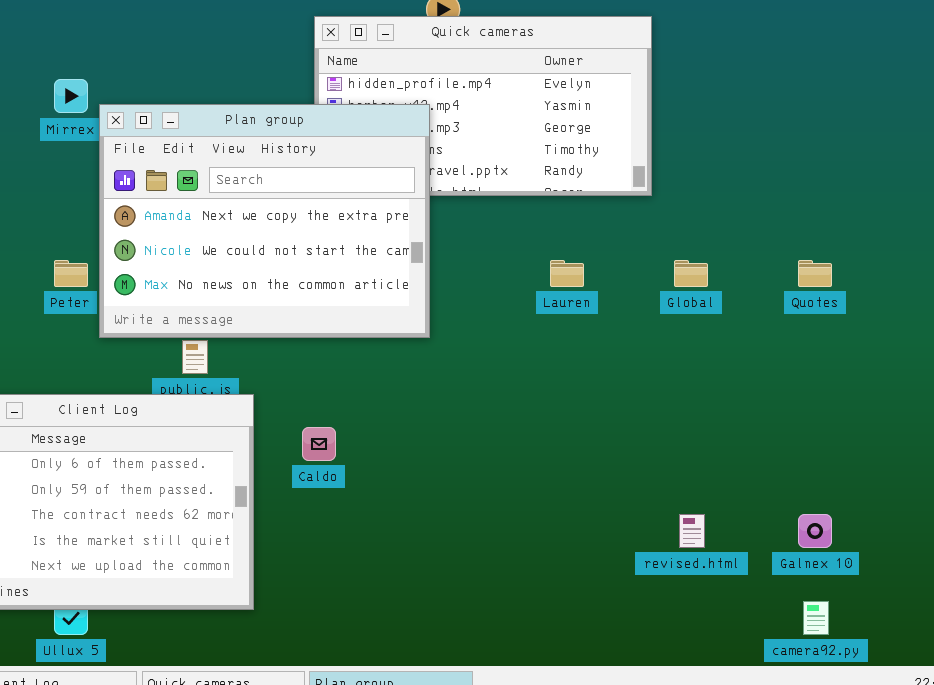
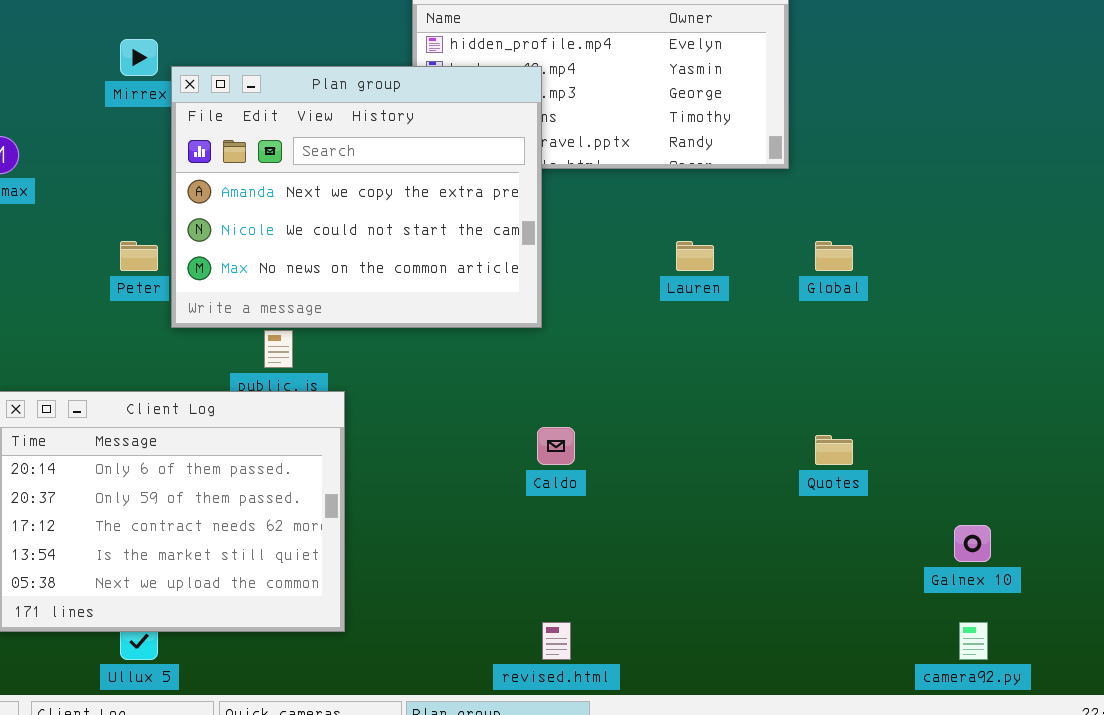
Quotes: [798,260,832,287] -> [815,435,853,465], moved
Caldo: [302,427,336,461] -> [537,427,575,465], moved
revised.html: [679,514,705,548] -> [542,622,571,660], moved

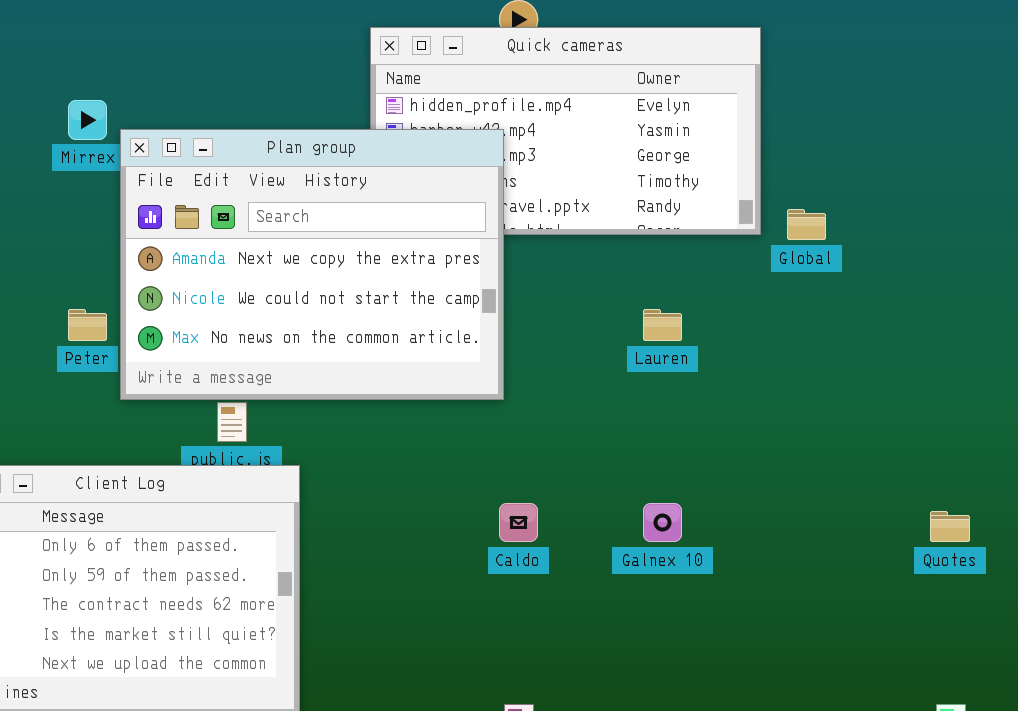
Global: [815,241,853,271] -> [787,209,826,240], moved
Quotes: [815,435,853,465] -> [930,511,970,542], moved
Galnex 10: [954,525,991,562] -> [643,503,682,542], moved

